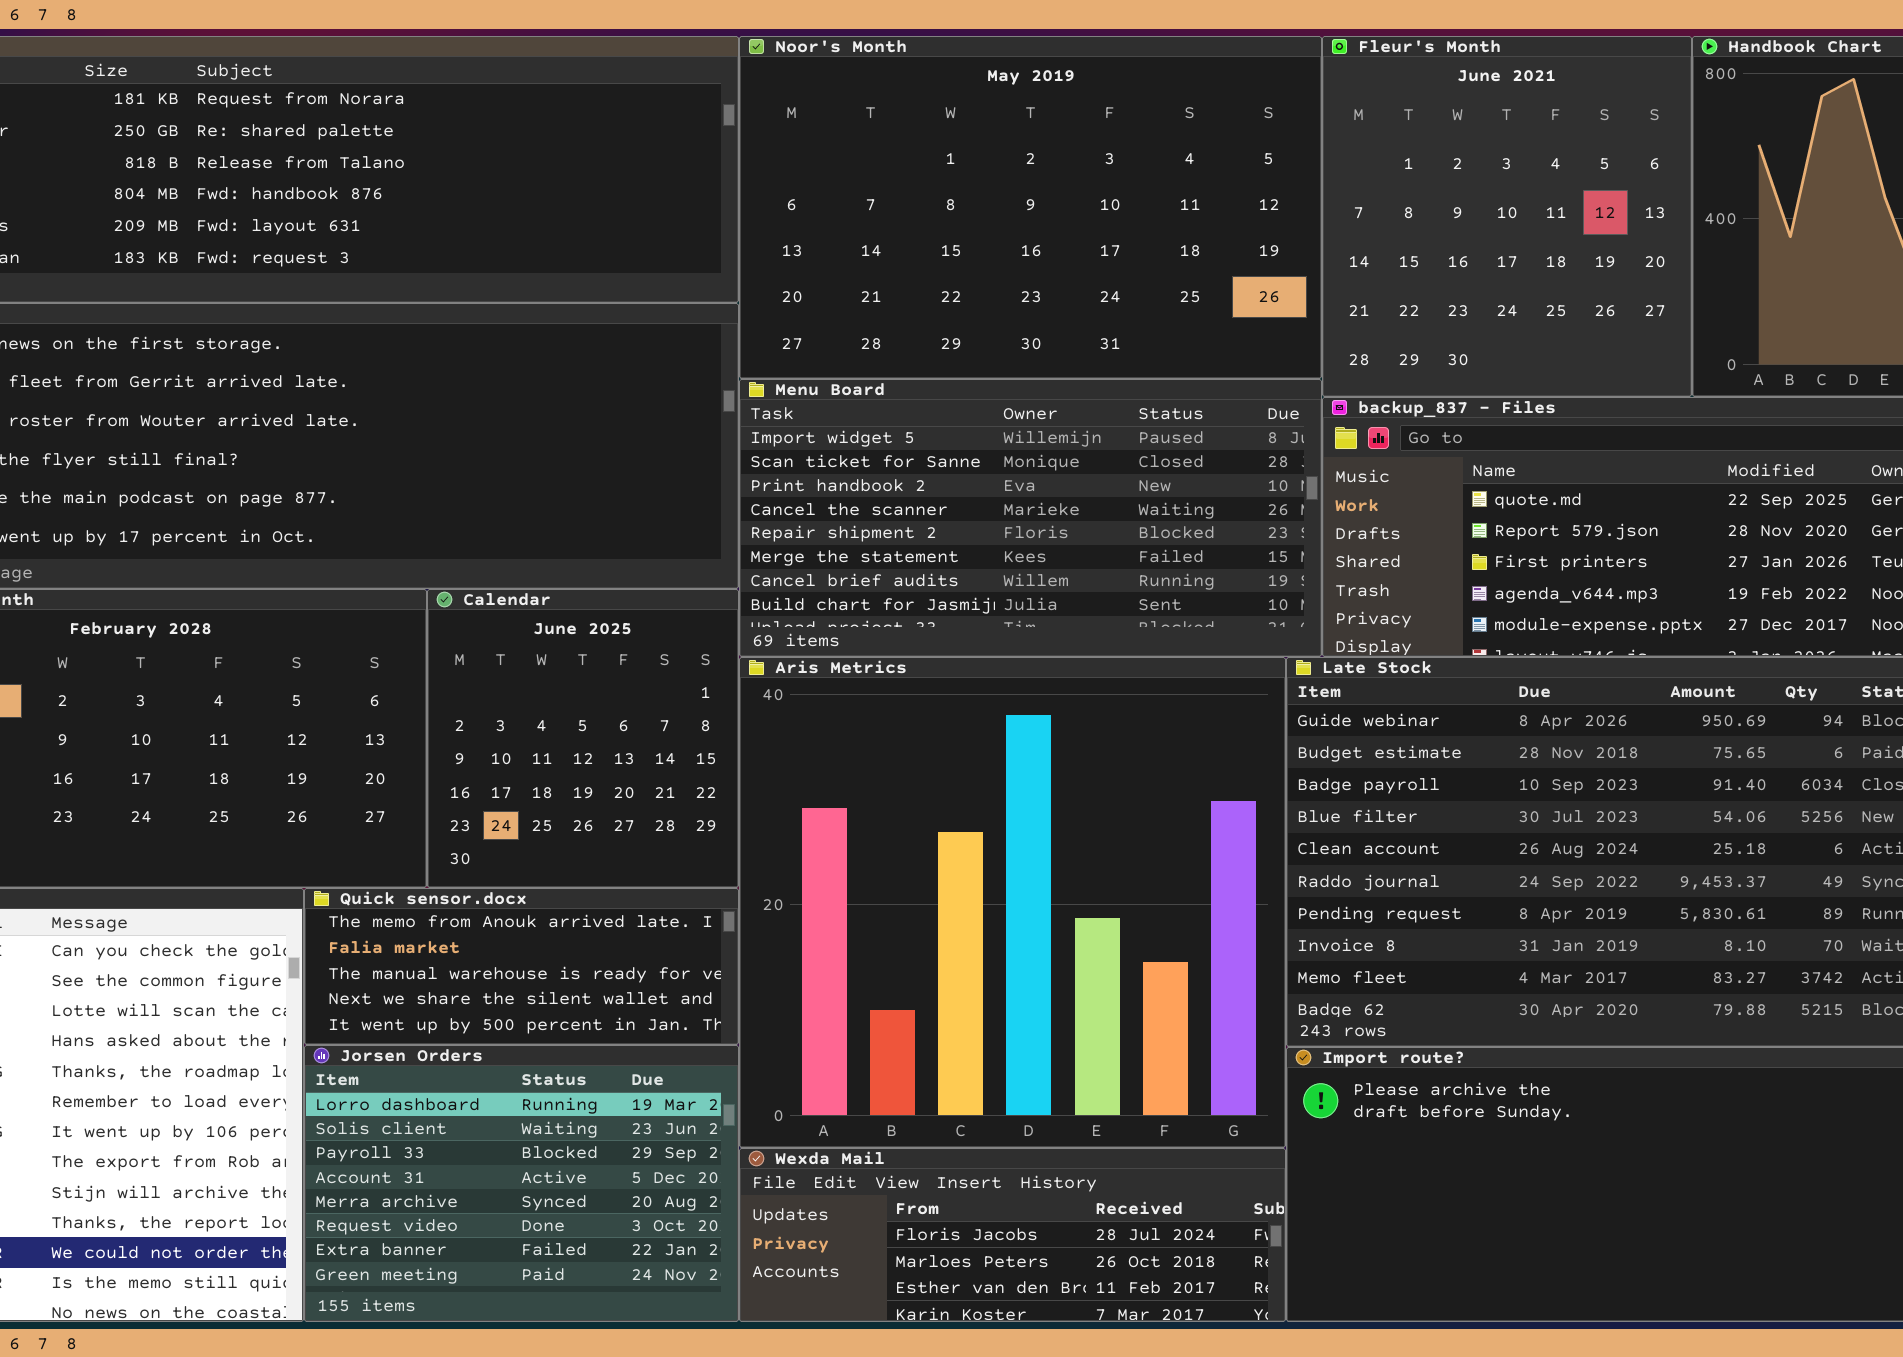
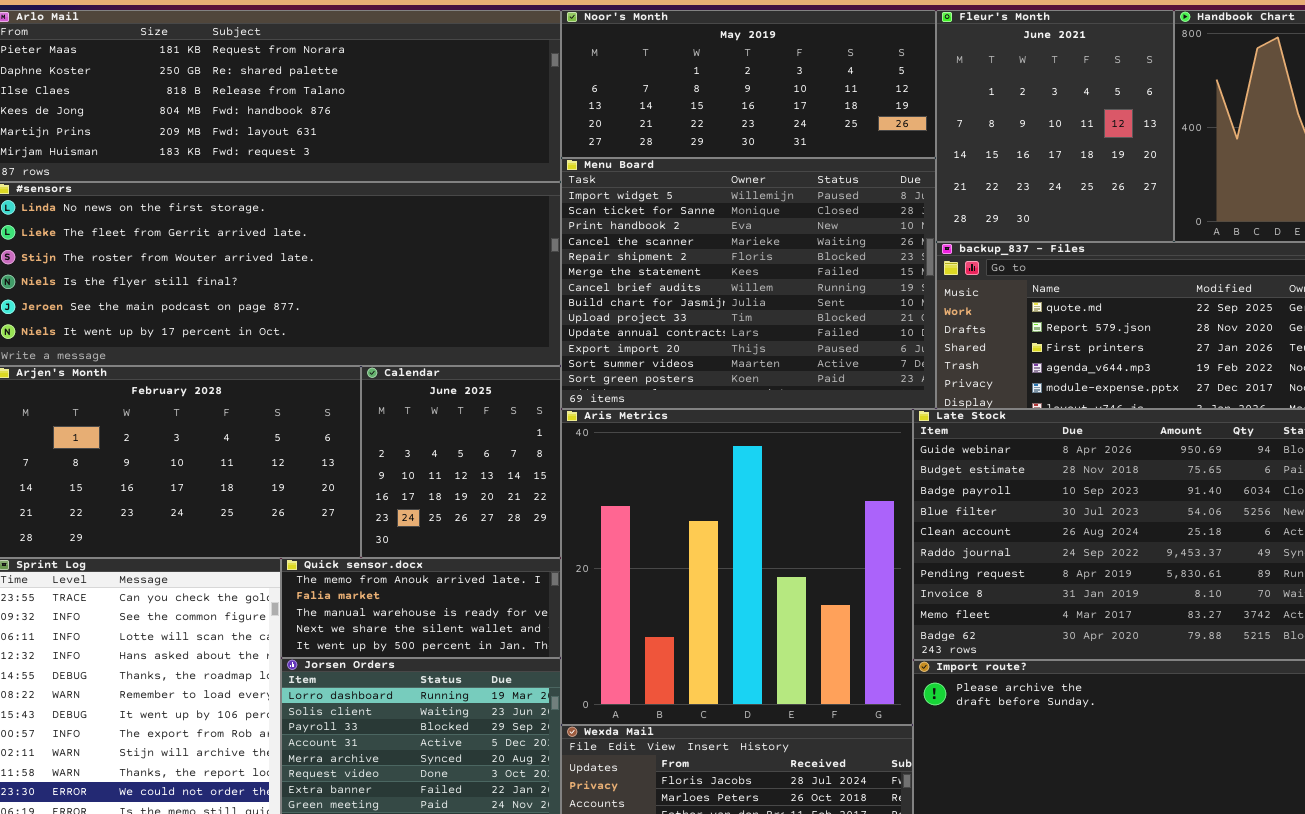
Noor's Month: [739,36,1322,379] -> [561,10,936,158], resized
Menu Board: [739,379,1322,657] -> [561,158,936,409], resized

